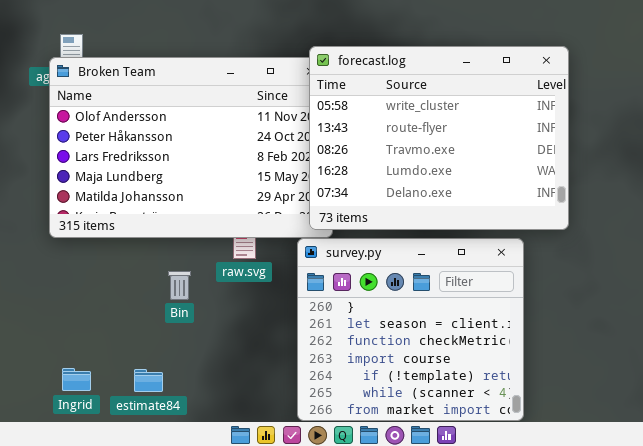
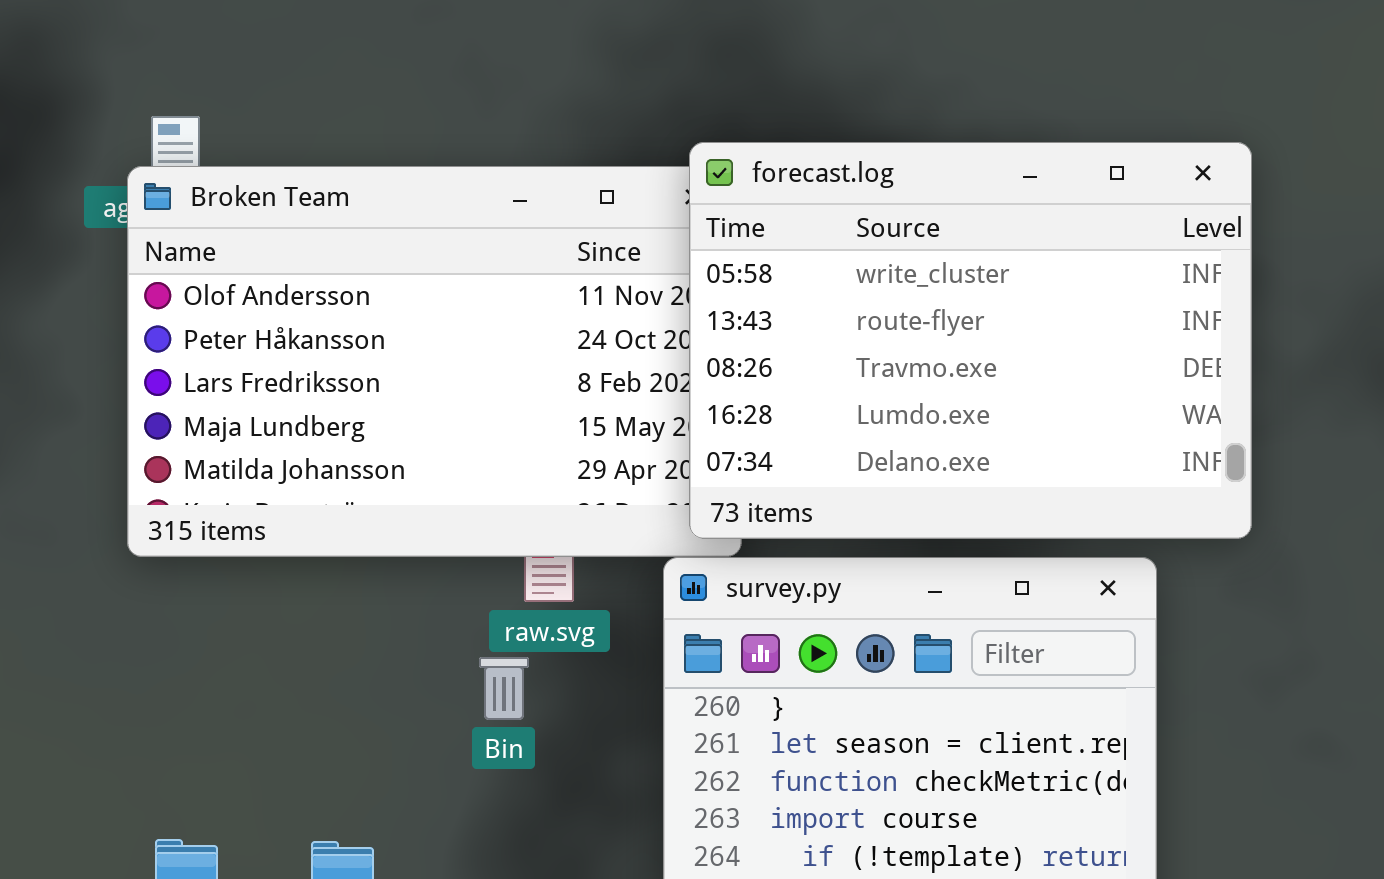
Bin: [168,271,191,300] -> [479,657,529,720], moved

